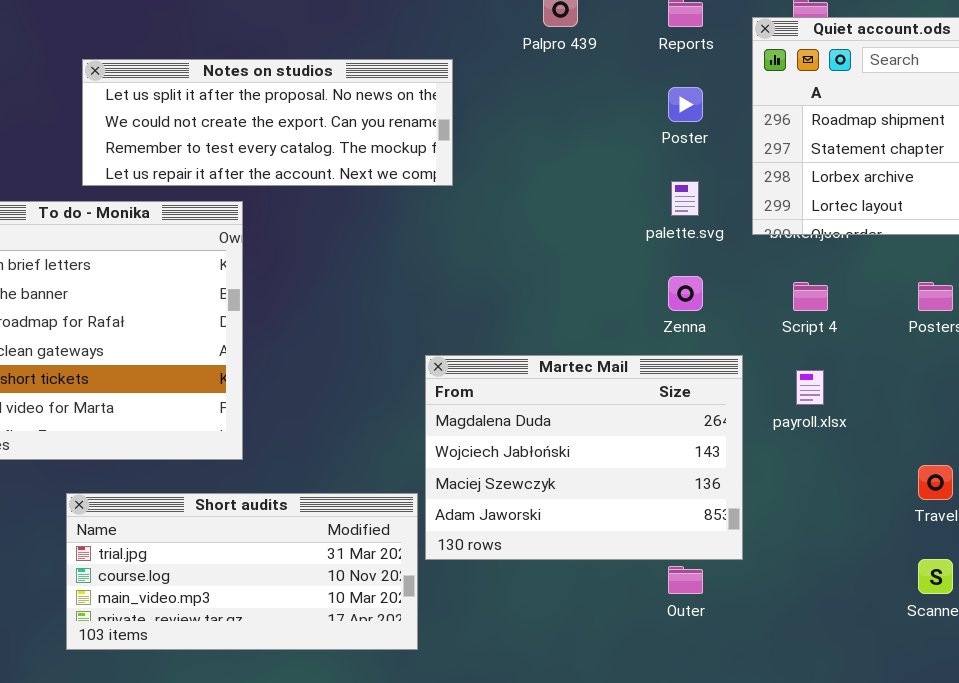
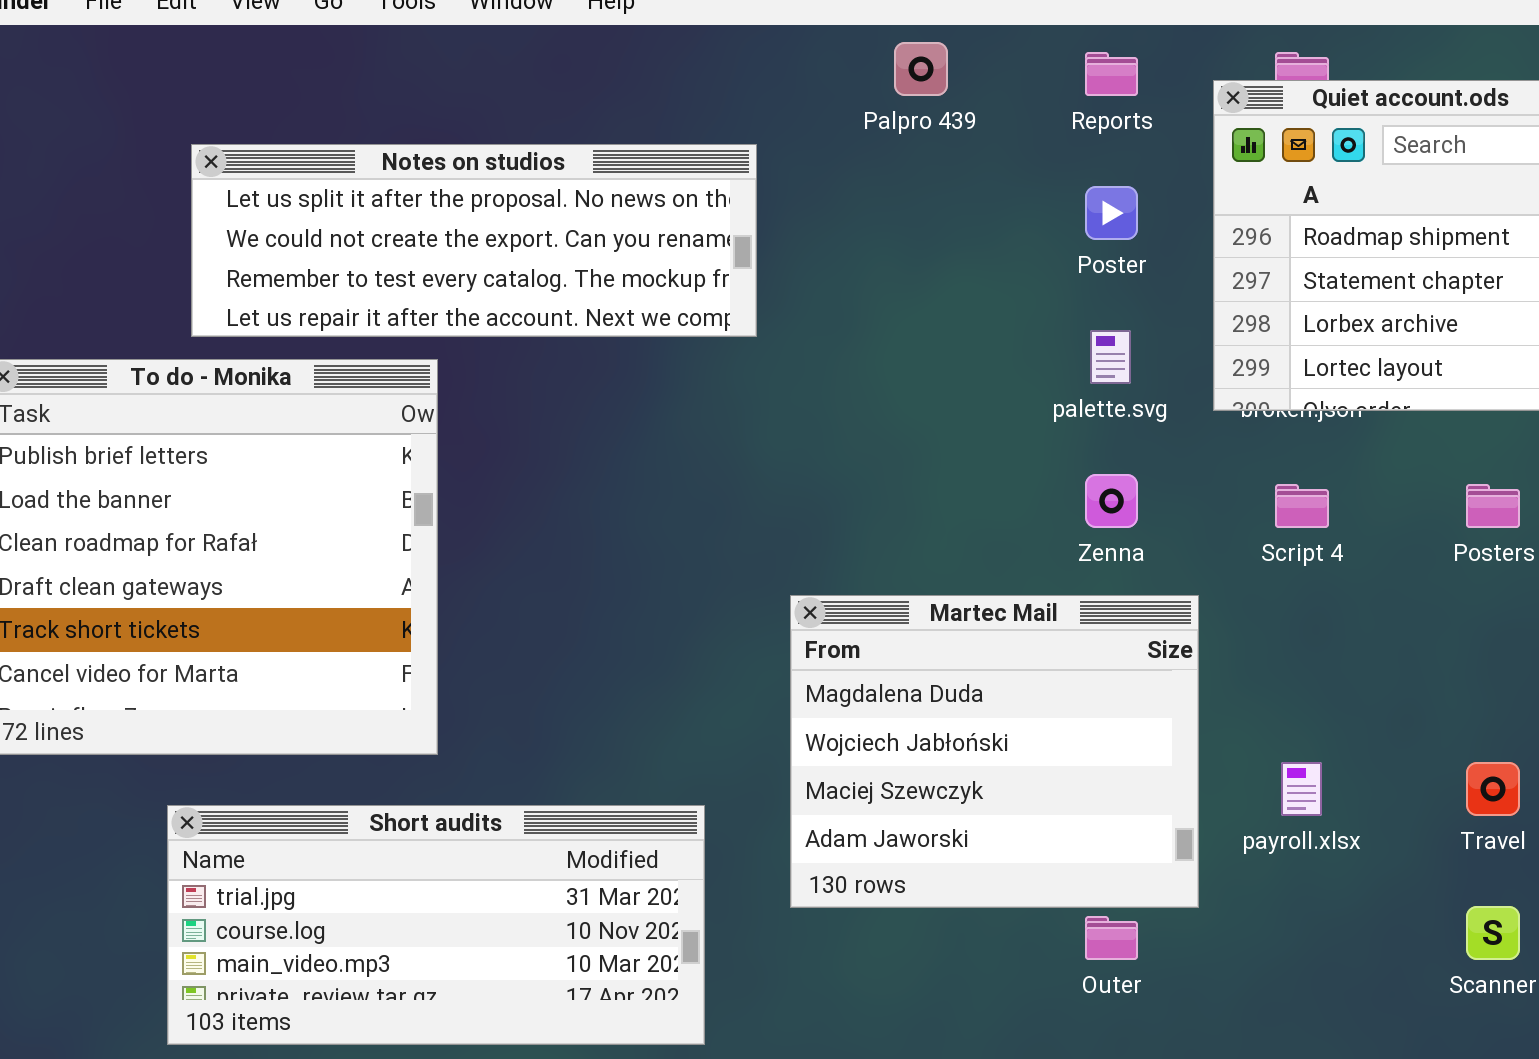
Martec Mail: [425,355,743,560] -> [790,595,1199,908], resized
payroll.xlsx: [796,370,824,405] -> [1281,762,1322,816], moved

